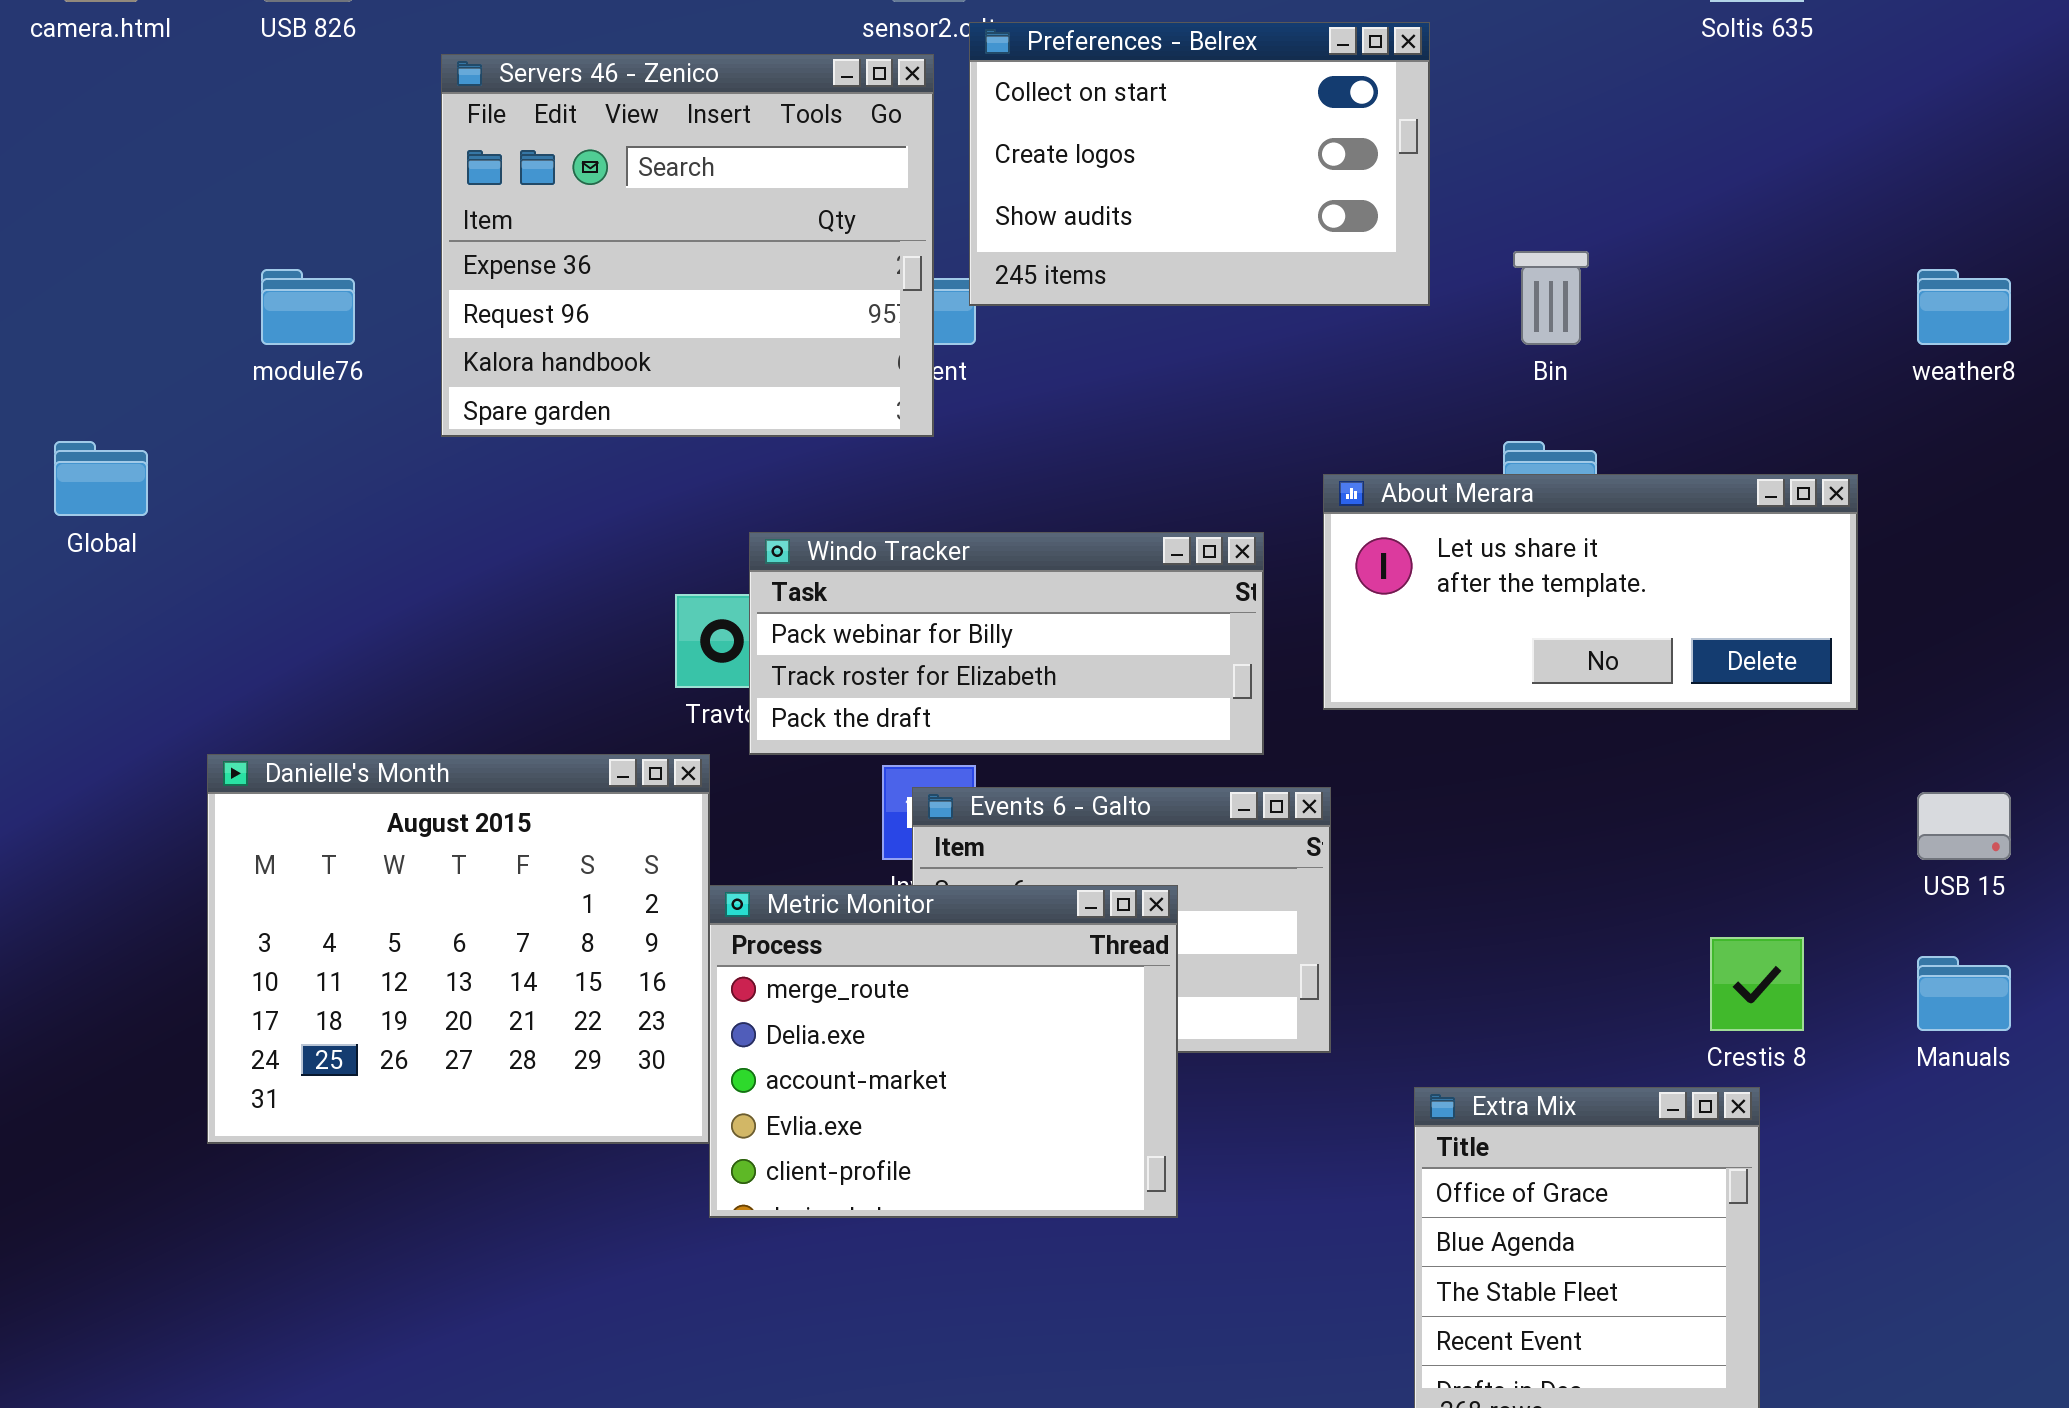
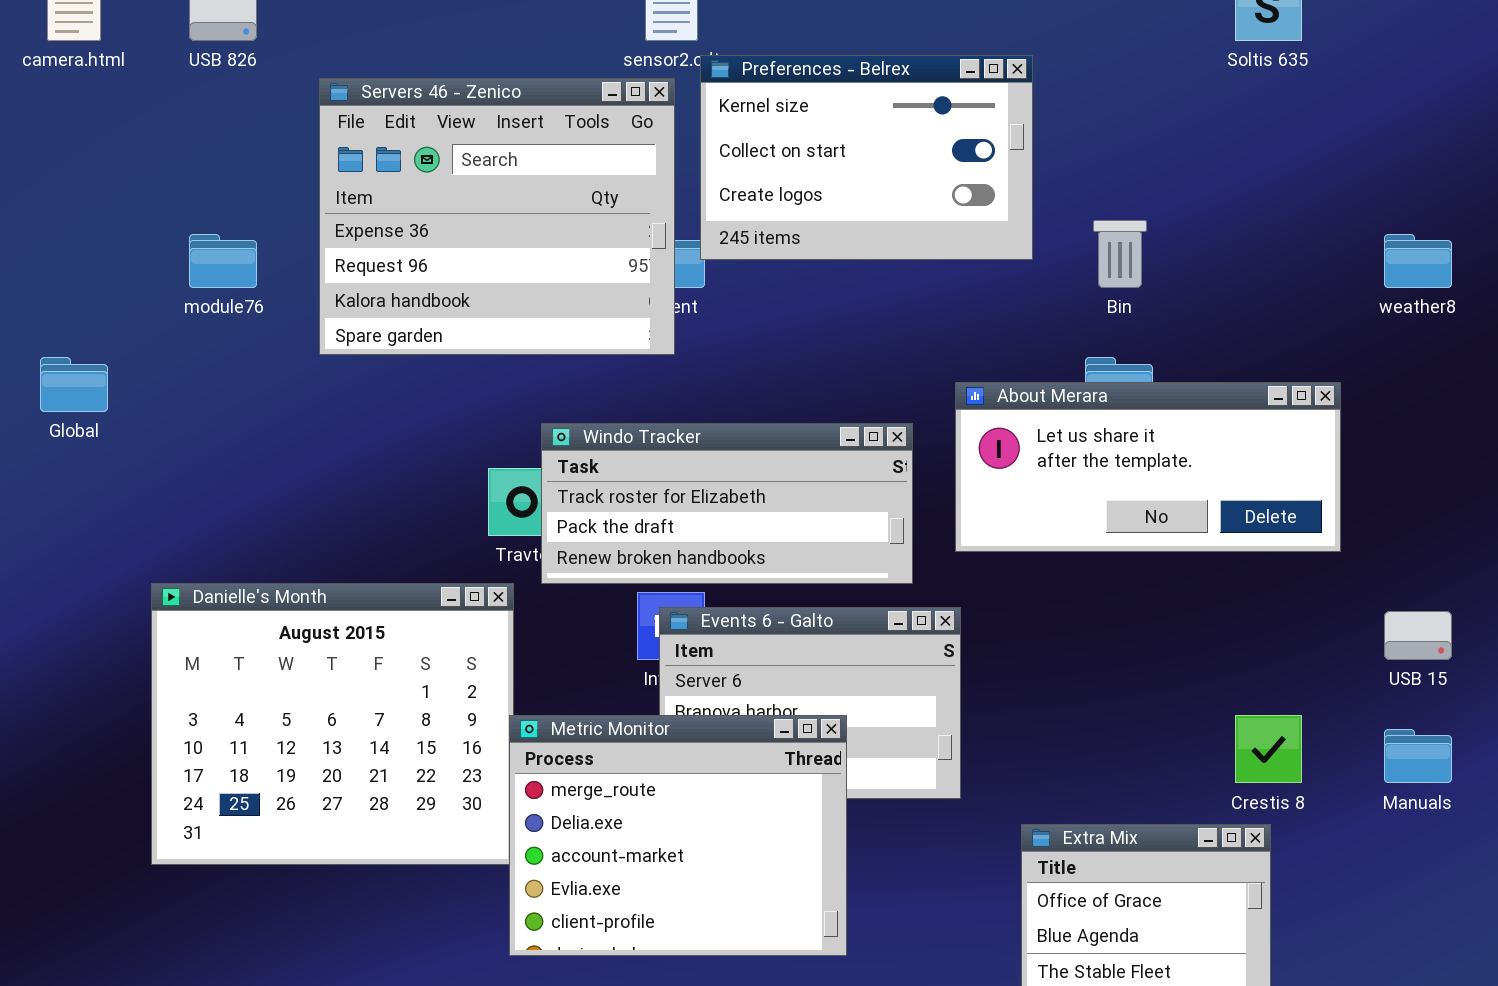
Preferences - Belrex: [969,22,1430,306] -> [700,55,1033,260], scrolled up 1 row
Windo Tracker: [749,532,1264,755] -> [541,423,913,584], scrolled down 1 row
Metric Monitor: [709,885,1178,1218] -> [509,715,847,956], moved

